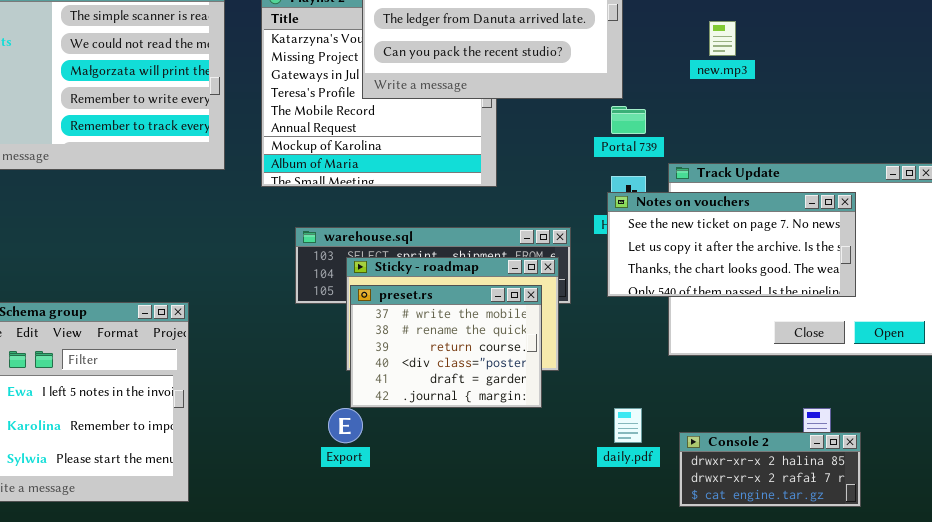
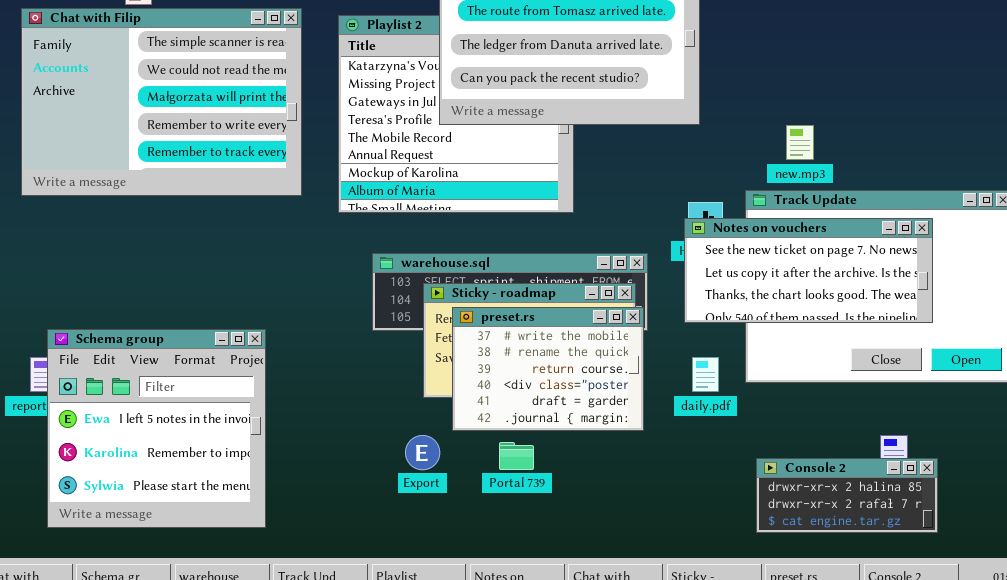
new.mp3: [709,21,736,56] -> [786,125,814,160], moved
Portal 739: [611,106,646,134] -> [499,442,534,470], moved
preset.rs: [350,285,542,408] -> [452,307,644,431], moved
daily.pdf: [614,408,642,443] -> [692,357,719,392], moved

